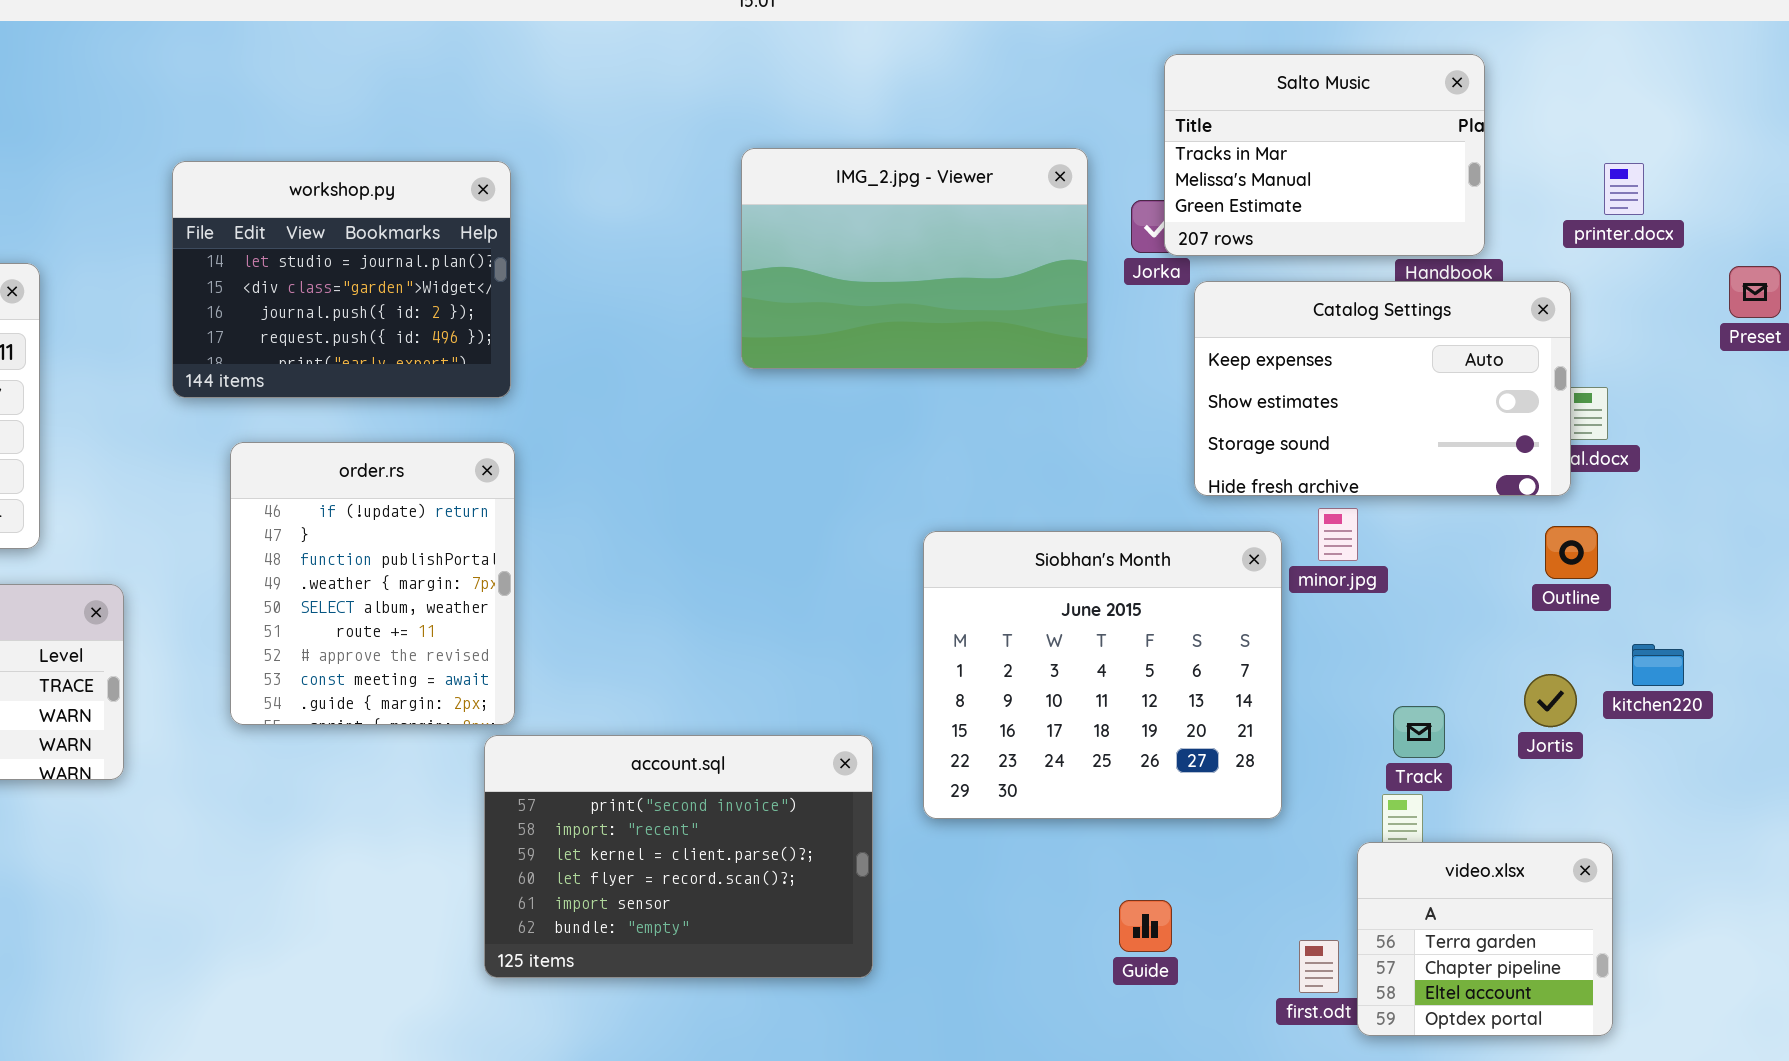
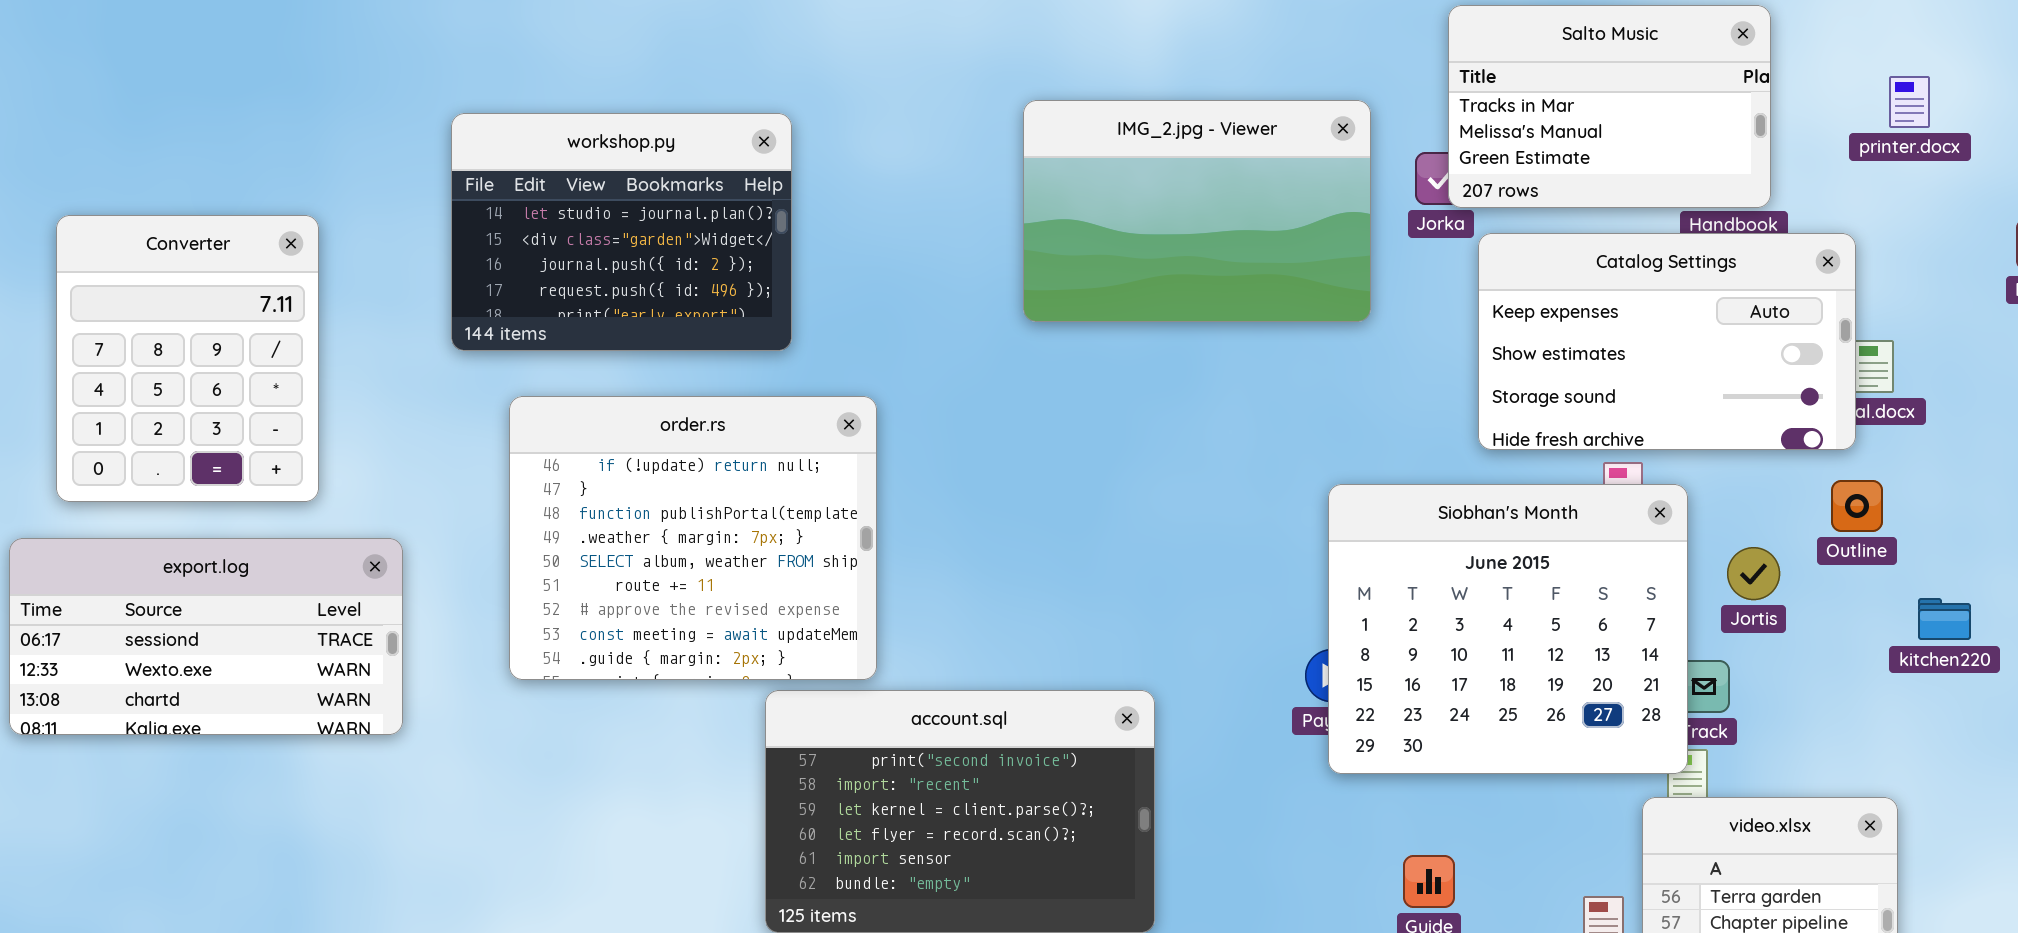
printer.docx: [1604,163,1644,215] -> [1889,76,1930,128], moved
order.rs: [230,442,515,725] -> [509,396,877,680], resized
Siobhan's Month: [923,531,1282,819] -> [1328,484,1688,774], moved
Jortis: [1524,674,1577,727] -> [1727,547,1780,600], moved

